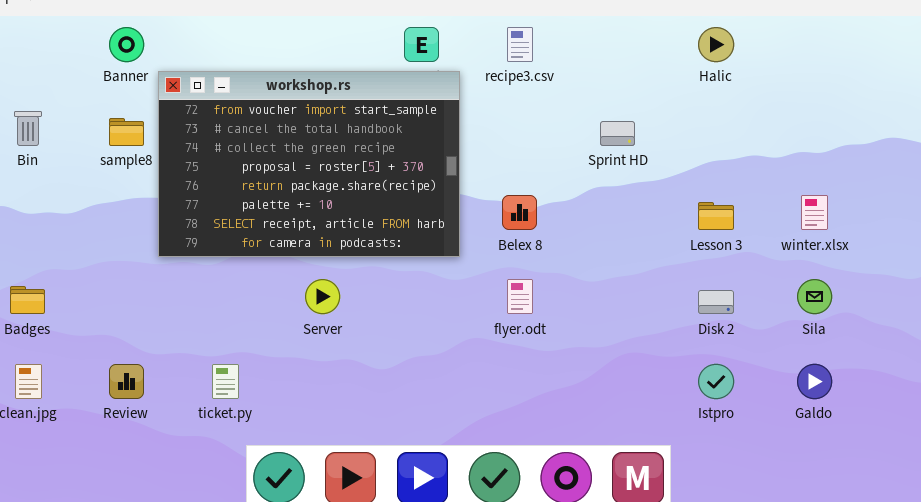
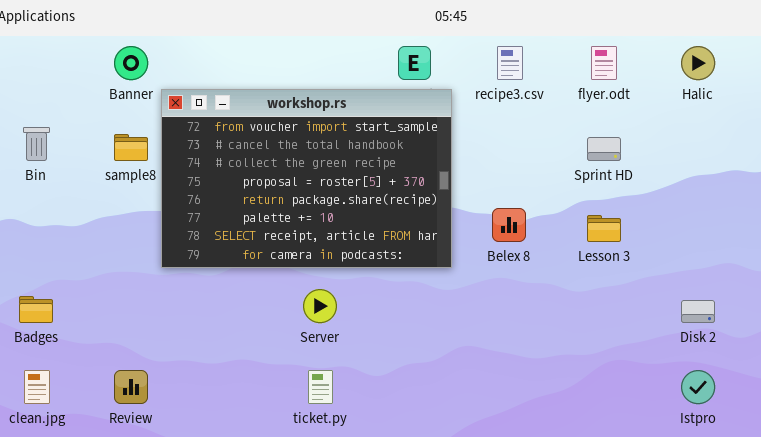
Lesson 3: [698,202,734,230] -> [587,215,621,242], moved
flyer.odt: [507,279,533,314] -> [591,46,617,80], moved
ticket.py: [212,364,239,399] -> [308,370,333,404], moved

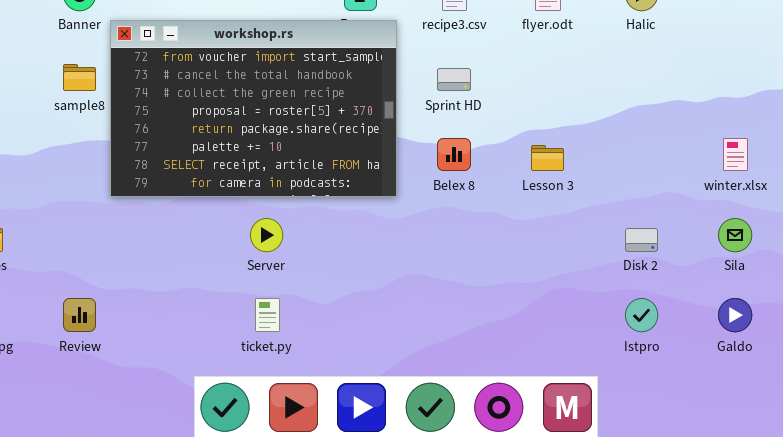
Sprint HD: [587,137,621,161] -> [437,68,471,91], moved

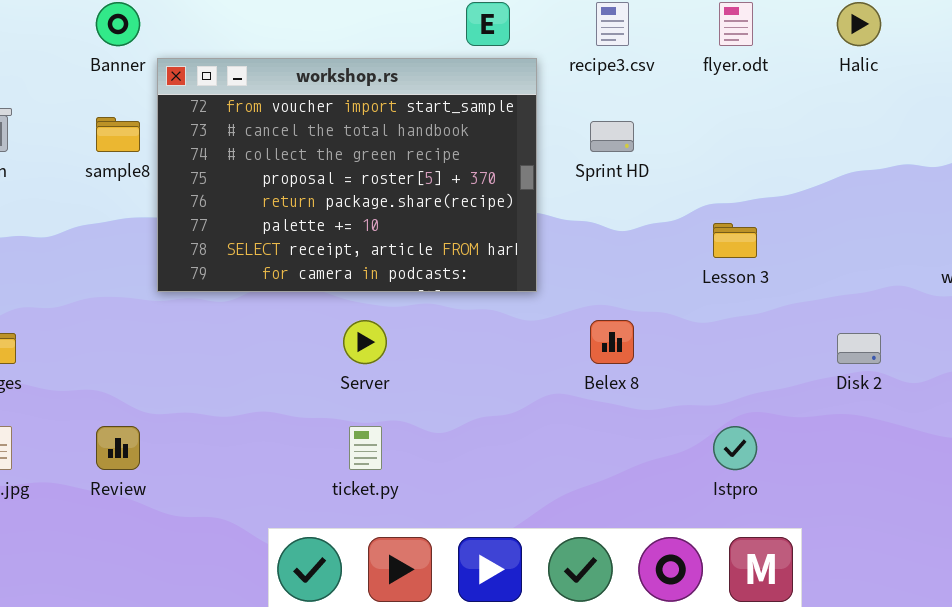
Belex 8: [437,138,471,171] -> [590,320,634,364], moved
Istpro: [625,298,658,332] -> [713,426,757,470], moved

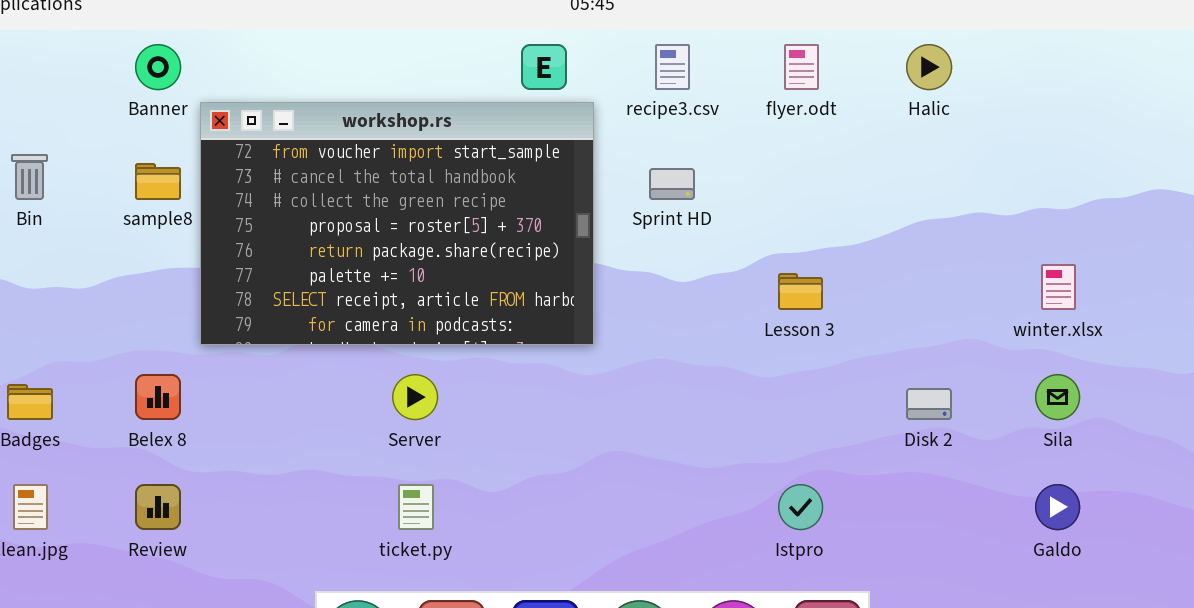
Belex 8: [590,320,634,364] -> [135,374,181,420], moved

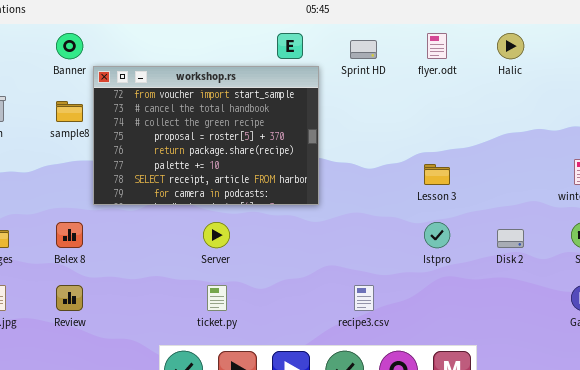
recipe3.csv: [655,44,690,90] -> [354,285,374,311], moved
Sprint HD: [649,168,695,200] -> [350,40,377,59], moved
Istpro: [778,484,823,530] -> [424,222,450,248], moved

